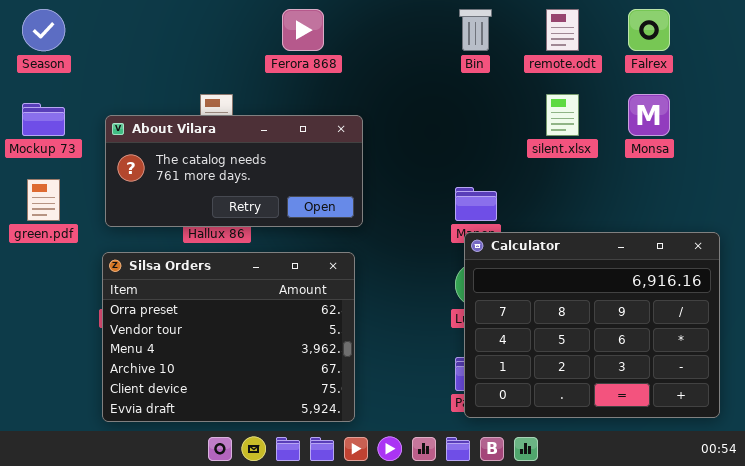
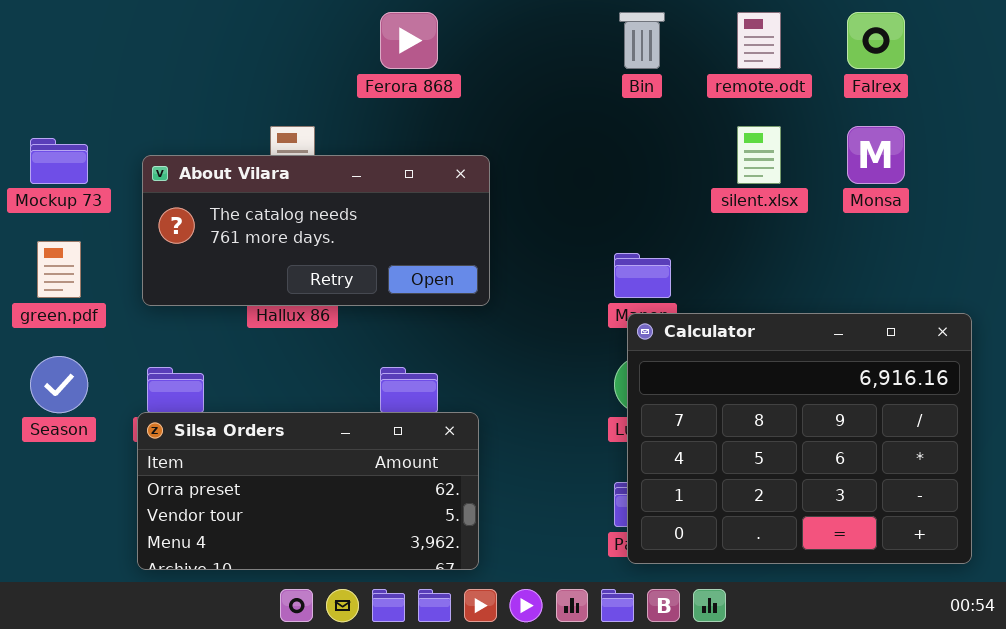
Season: [22,9,65,51] -> [30,356,88,413], moved
Silsa Orders: [102,252,355,422] -> [137,412,479,570], resized

